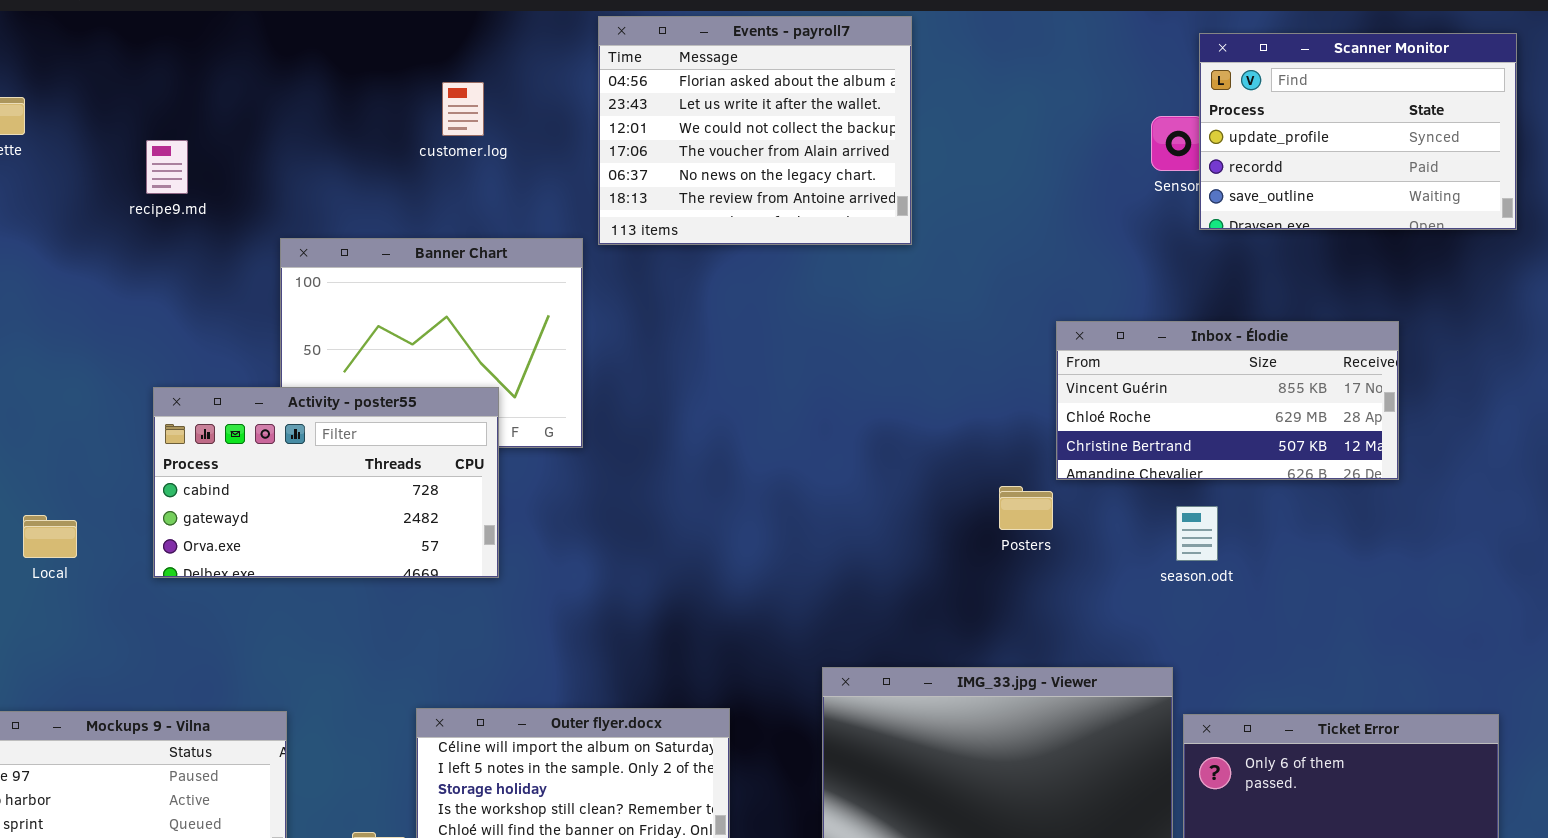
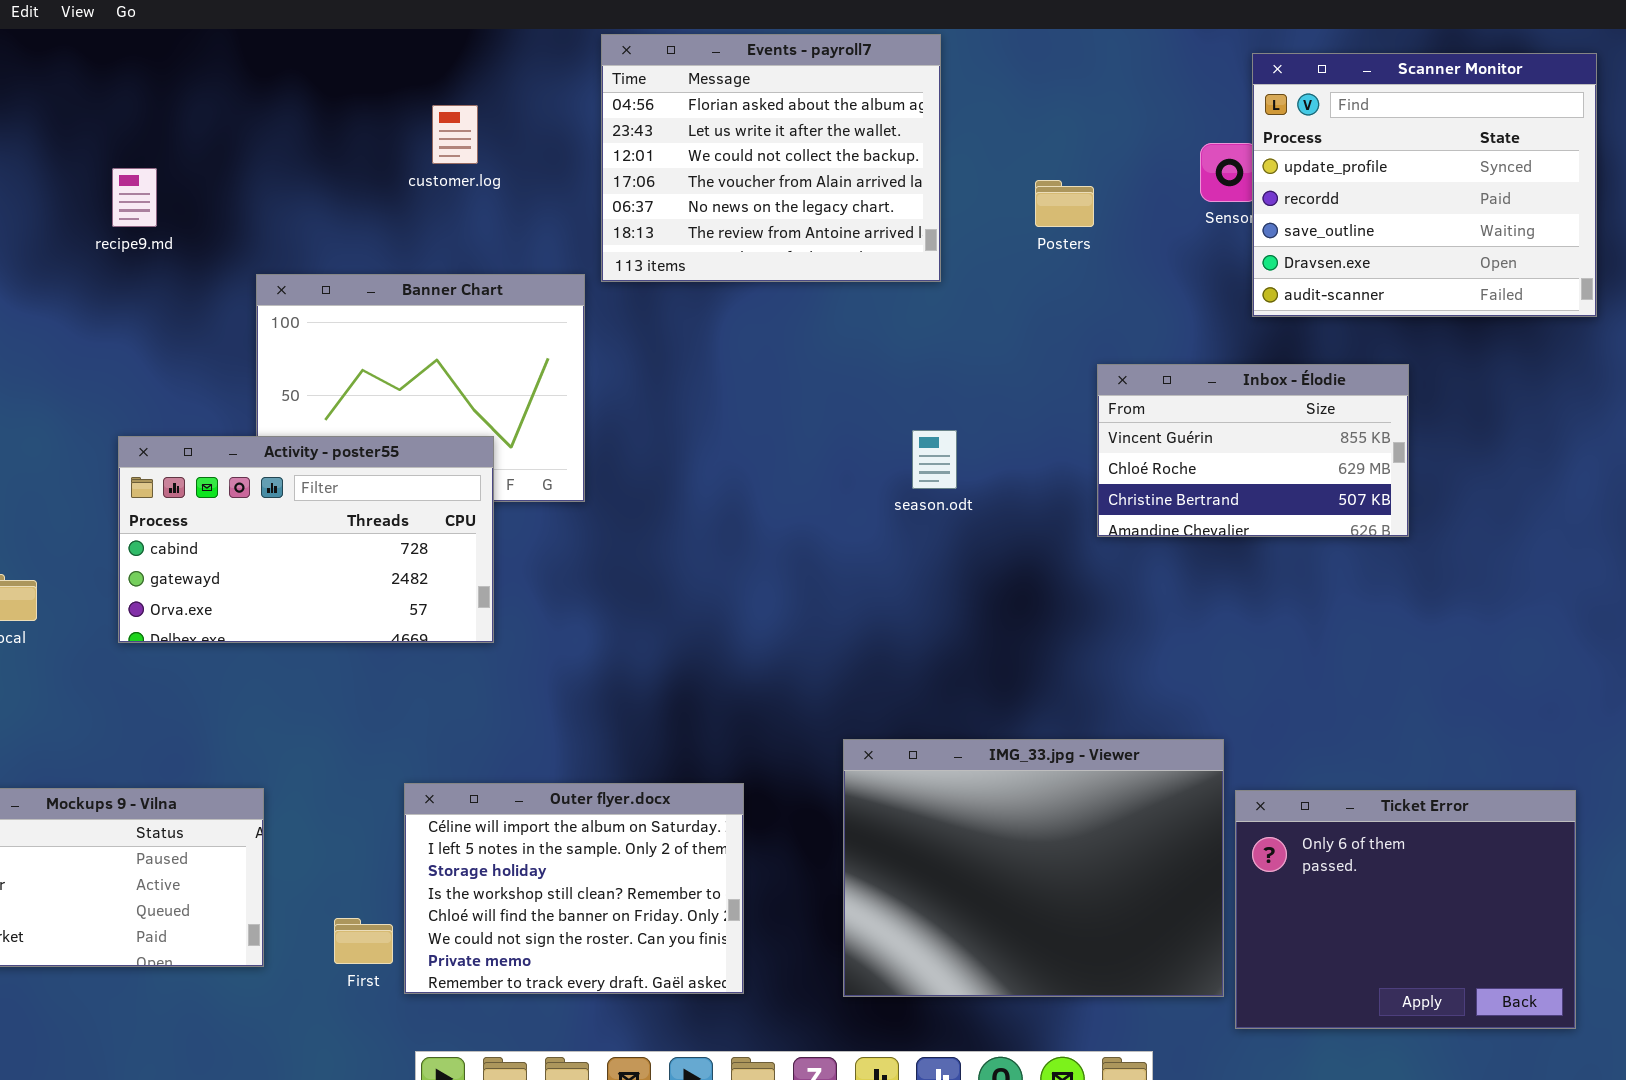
Scanner Monitor: [1199,33,1517,230] -> [1252,53,1597,317], resized
Inbox - Élodie: [1056,321,1399,480] -> [1097,364,1409,537], resized
Posters: [999,486,1053,530] -> [1035,180,1094,227], moved
season.odt: [1176,506,1218,561] -> [912,430,957,489], moved

